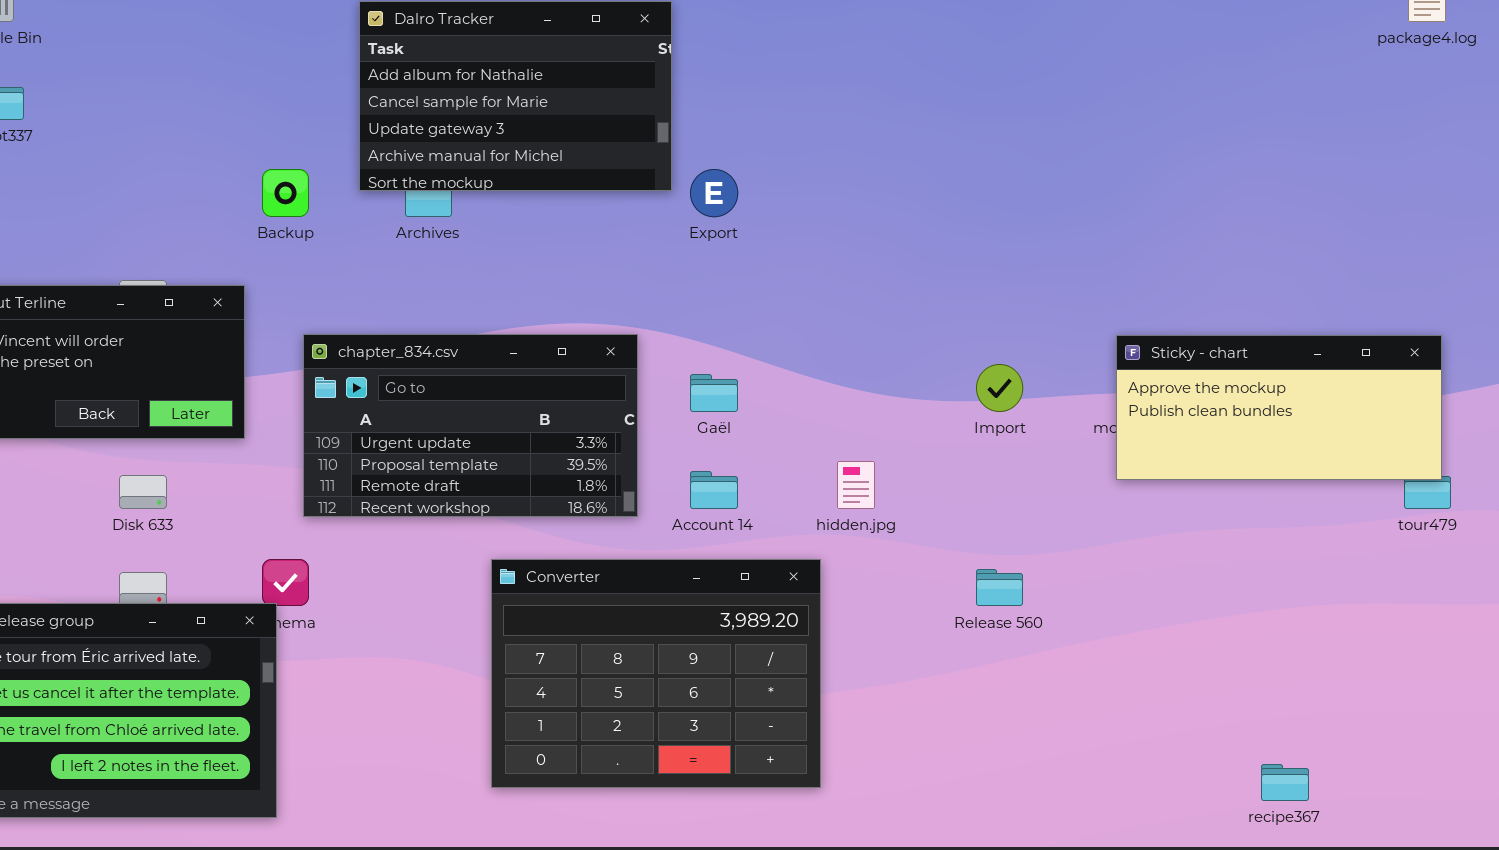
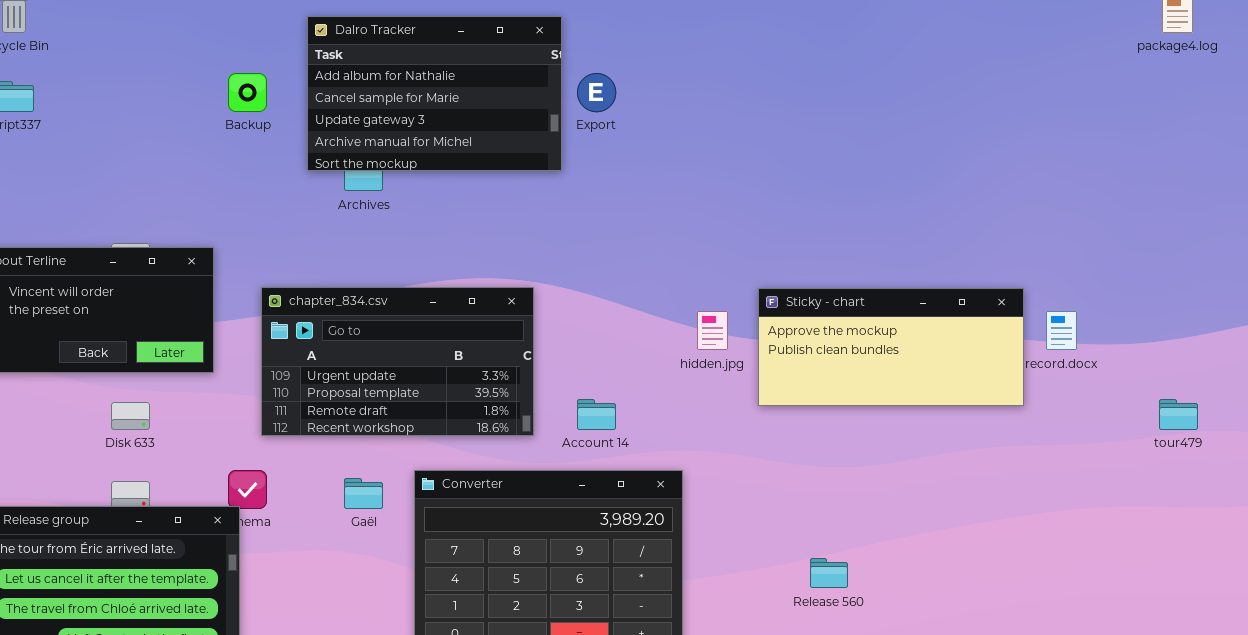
Backup: [262,169,309,217] -> [228,73,267,112], moved
Export: [690,169,738,217] -> [577,73,616,112], moved
Sticky - chart: [1116,335,1442,480] -> [758,288,1024,406], moved
Gaël: [690,374,738,412] -> [344,478,383,509], moved
hidden.jpg: [837,461,875,509] -> [697,311,728,350], moved
Release 560: [976,569,1023,606] -> [810,558,848,588], moved

